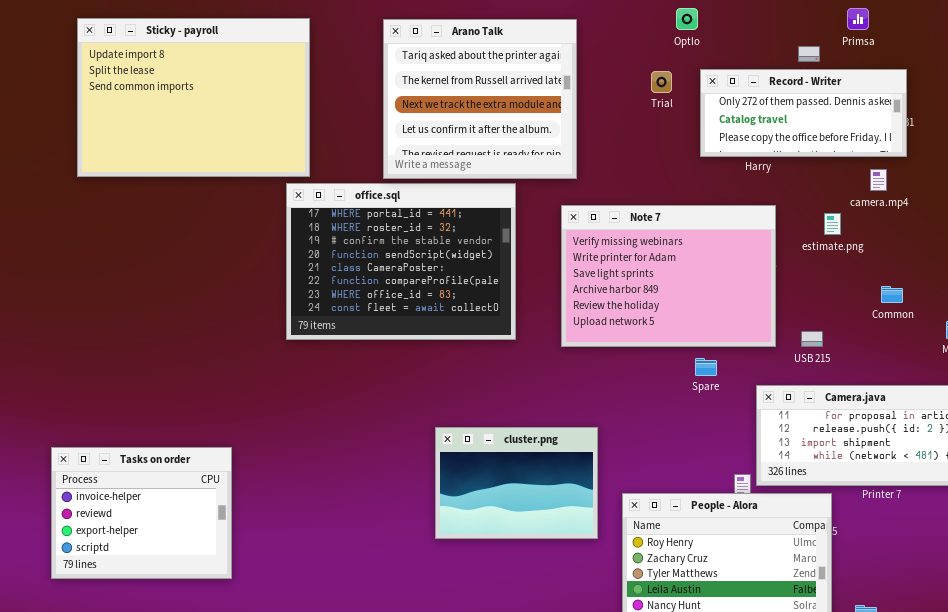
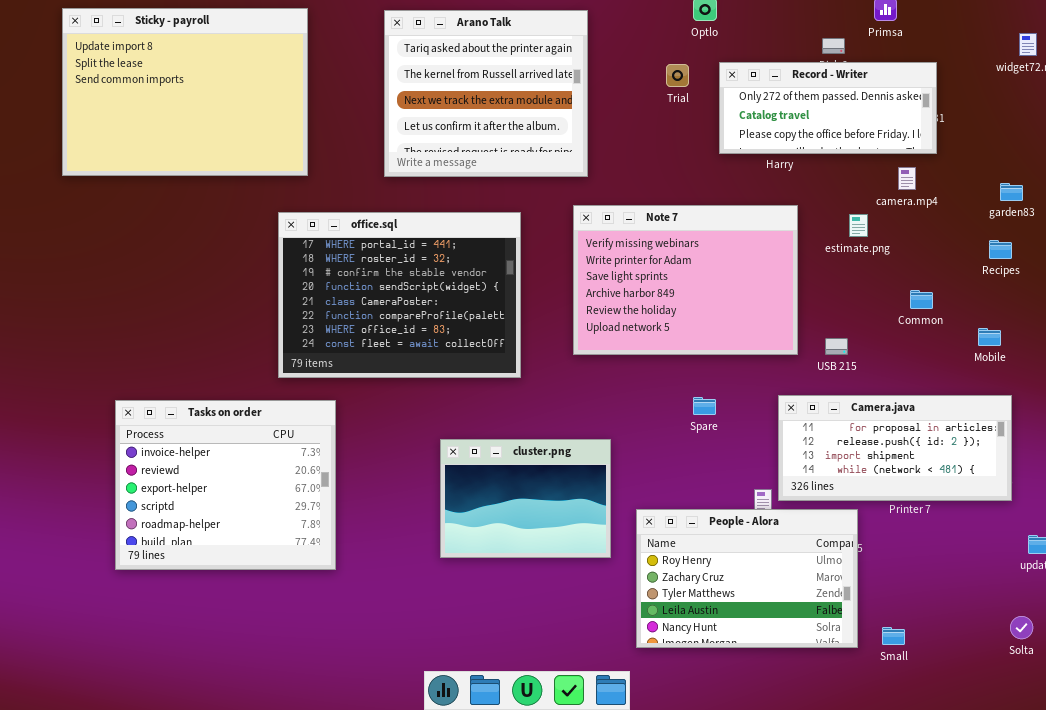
office.sql: [286,183,516,340] -> [278,212,521,378], moved
Spare: [695,358,717,376] -> [693,397,716,415], moved
Tasks on order: [51,447,232,579] -> [115,400,336,570], moved, resized

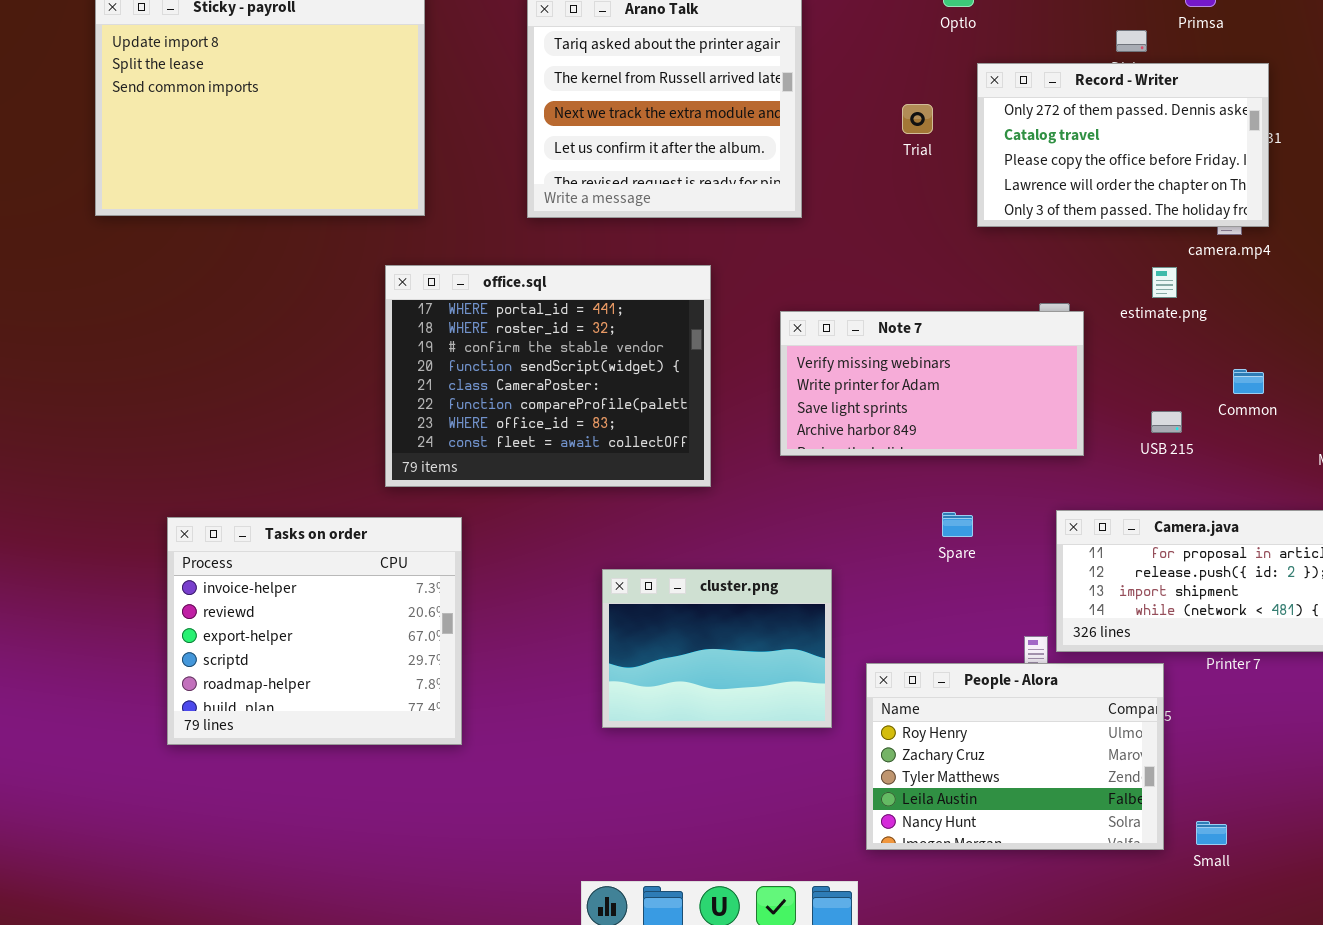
Record - Writer: [719,62,937,154] -> [977,63,1269,227], resized
Trial: [666,64,689,87] -> [902,104,933,134], moved
Note 7: [573,205,798,355] -> [780,311,1084,456], resized
USB 215: [825,338,848,355] -> [1151,411,1182,433], moved

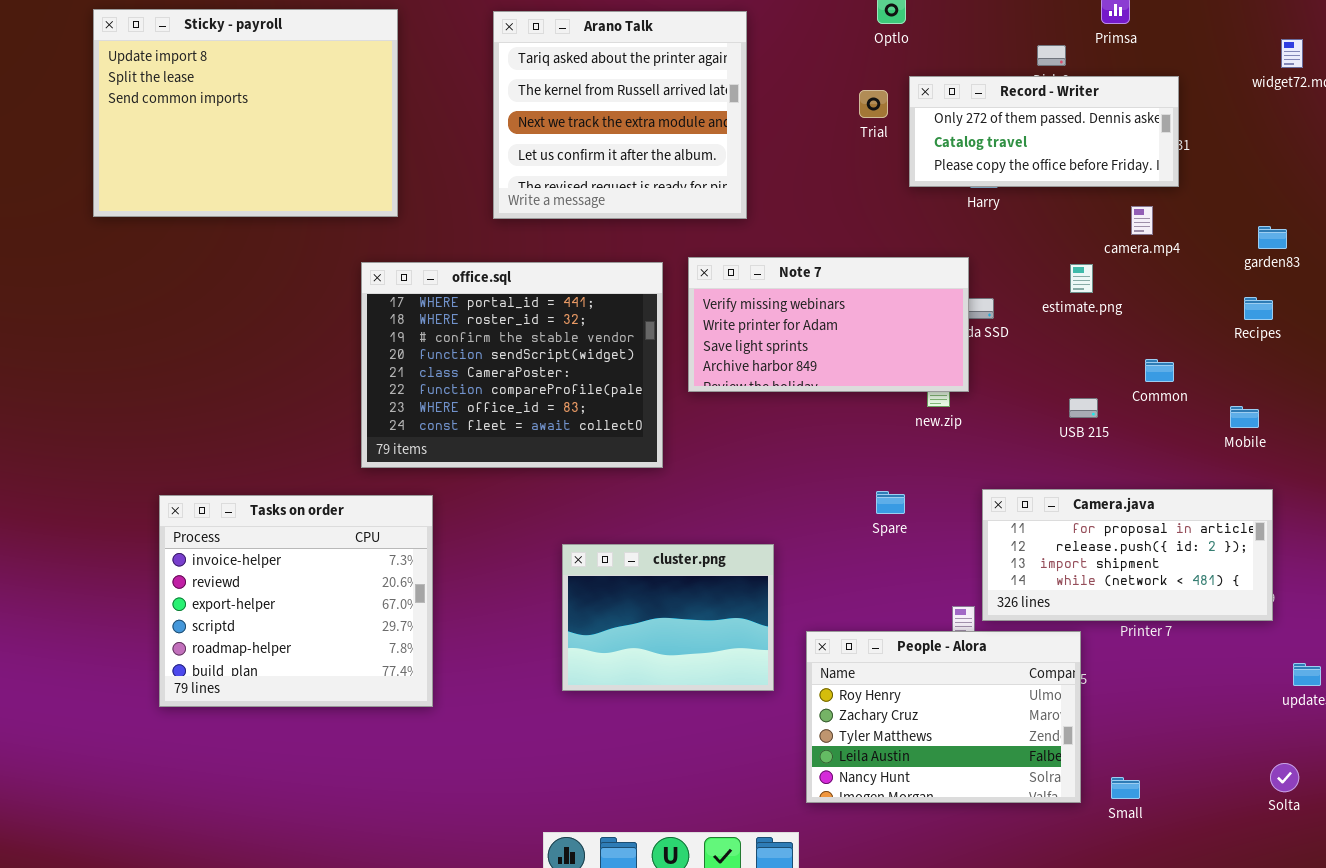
Record - Writer: [977,63,1269,227] -> [909,76,1179,187], resized
Trial: [902,104,933,134] -> [859,90,888,118], moved
Note 7: [780,311,1084,456] -> [688,257,969,392], moved

